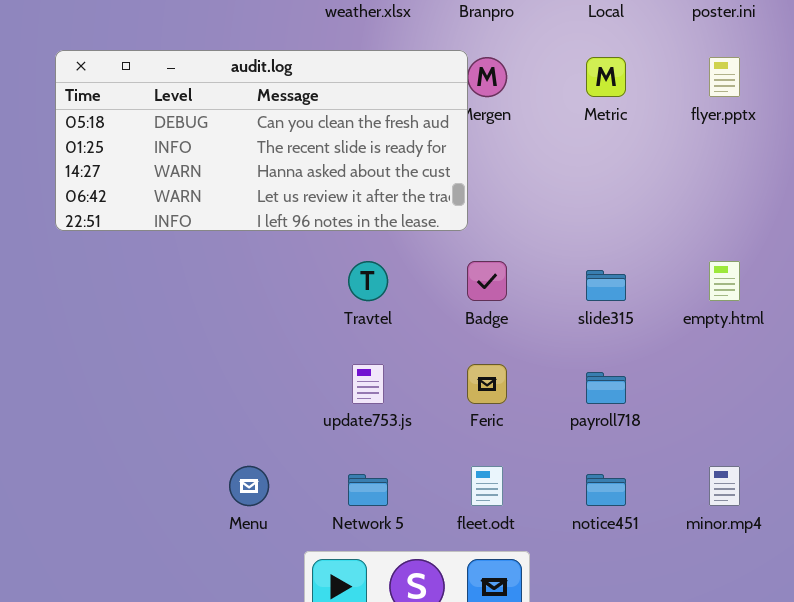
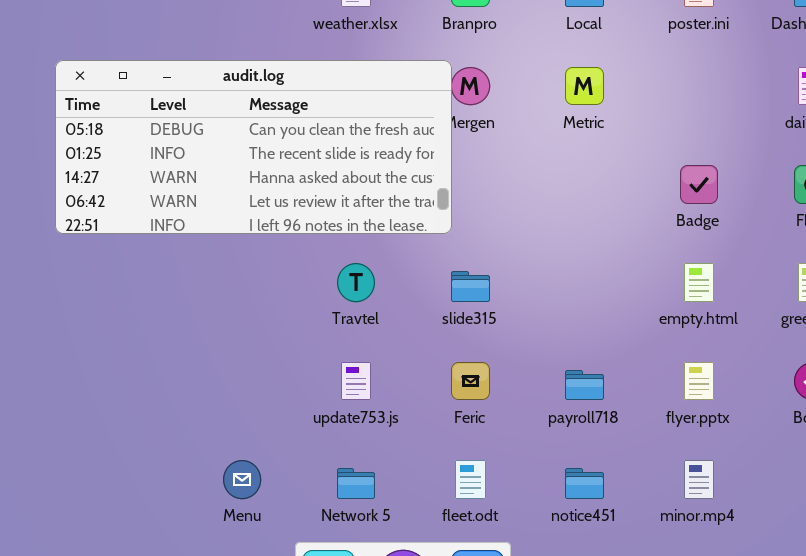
flyer.pptx: [709,57,740,97] -> [684,362,714,400], moved
Badge: [467,261,507,301] -> [680,165,718,204], moved
slide315: [586,270,626,301] -> [451,271,490,302], moved

